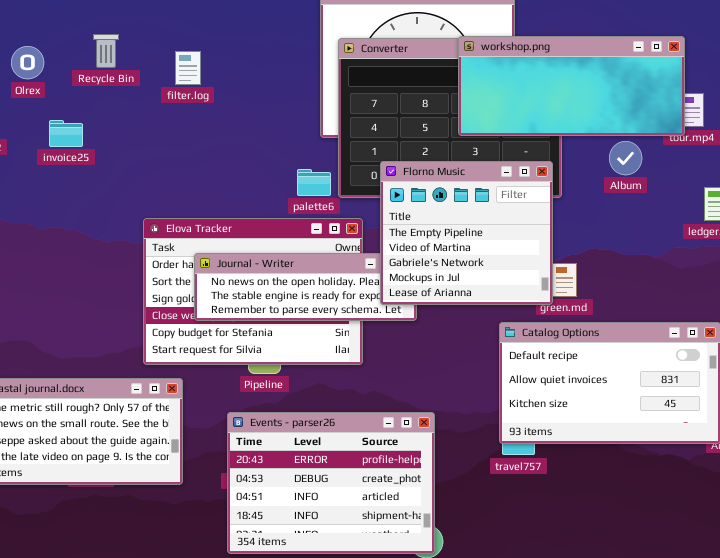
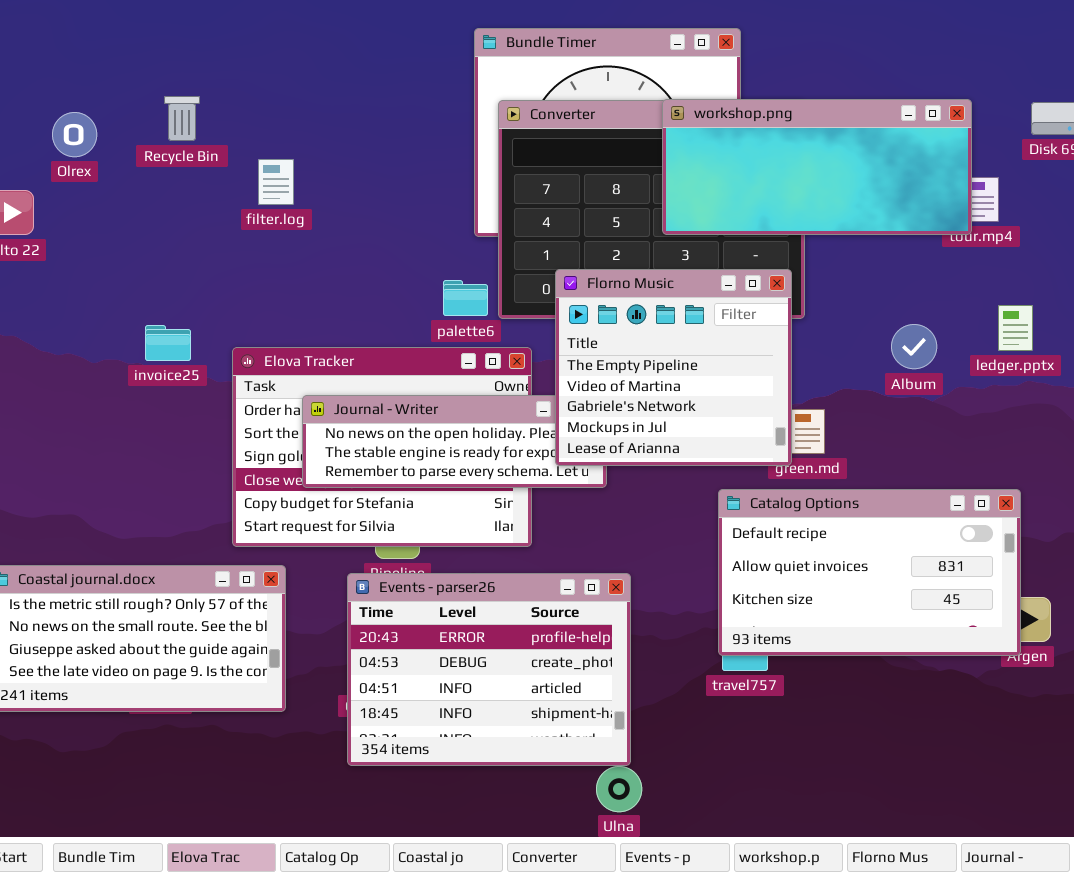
filter.log: [175,51,201,85] -> [258,159,294,205], moved
invoice25: [49,120,83,147] -> [145,325,191,361], moved
Album: [609,141,642,175] -> [891,324,937,369], moved
Events - parser26: [227,412,435,554] -> [347,573,631,766], moved

